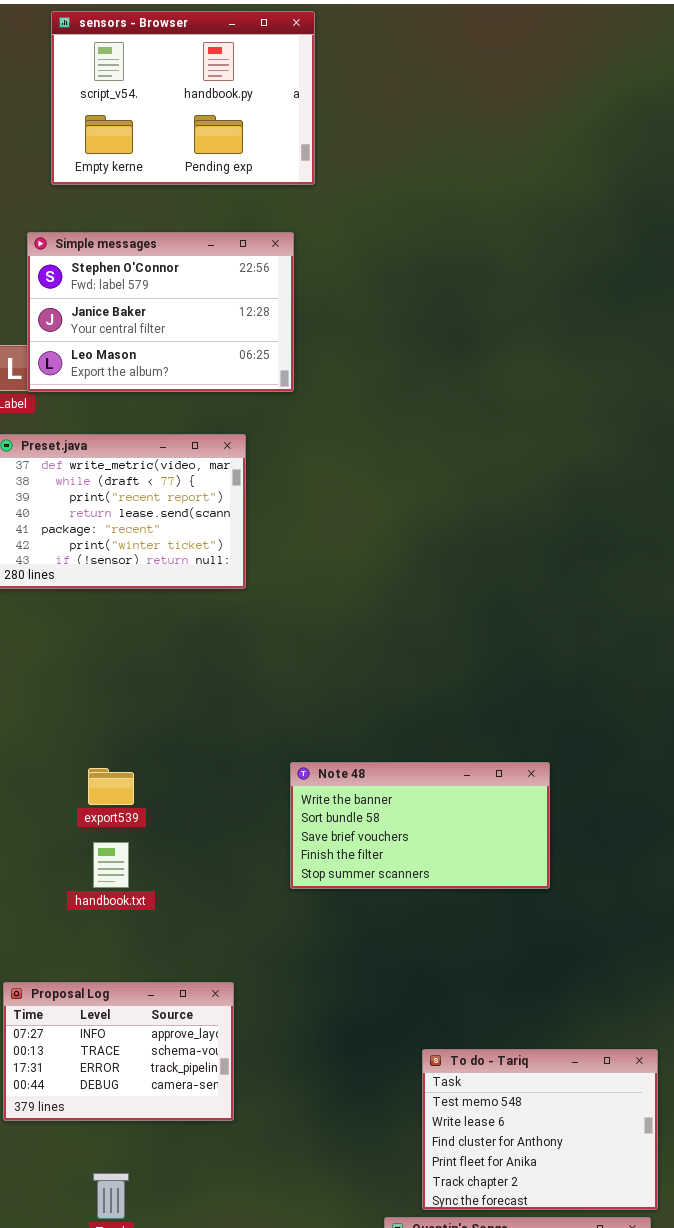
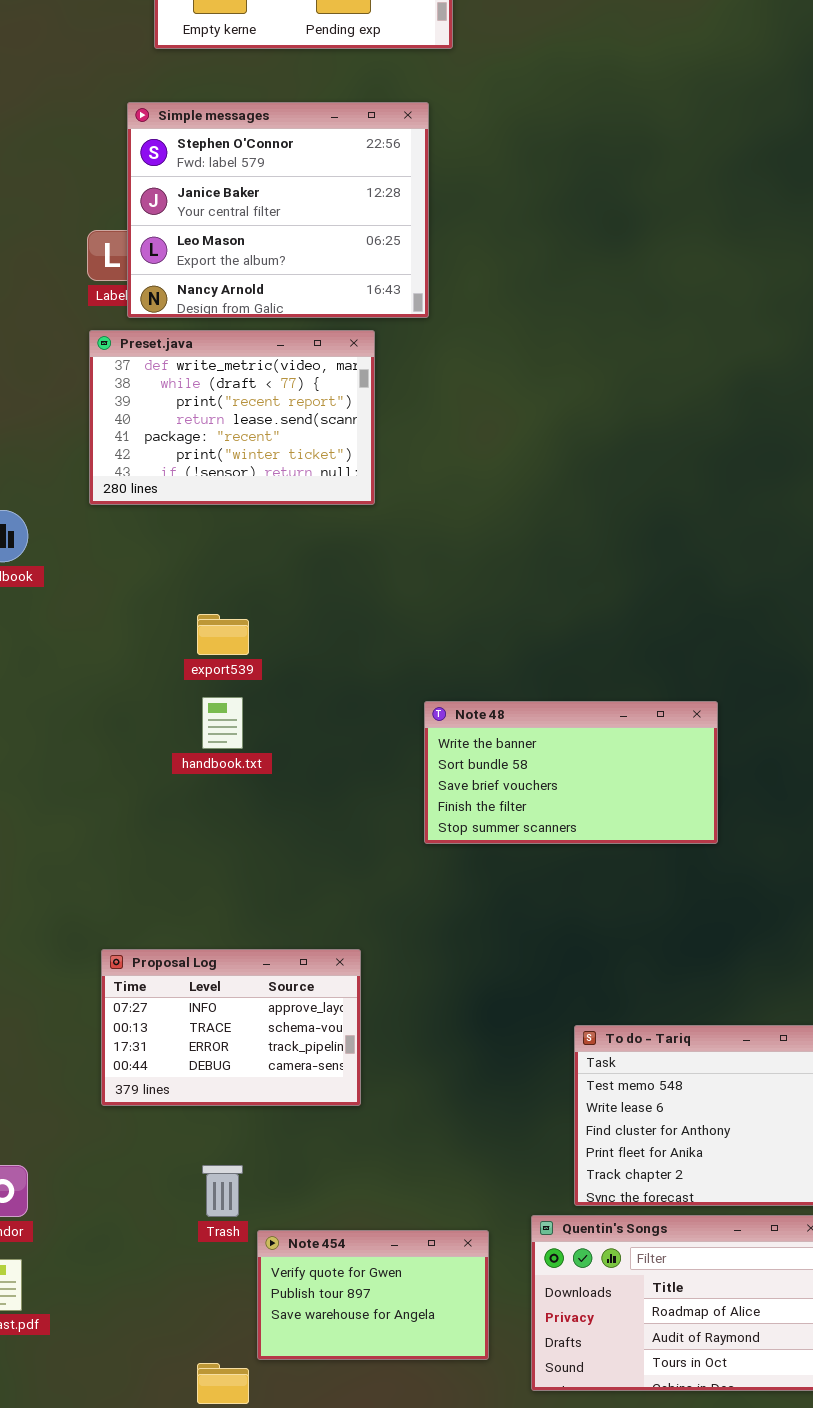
Simple messages: [27,232,294,392] -> [127,102,429,318], resized
export539: [88,768,134,805] -> [197,614,249,655], moved
handbook.txt: [93,842,129,888] -> [202,697,243,749], moved

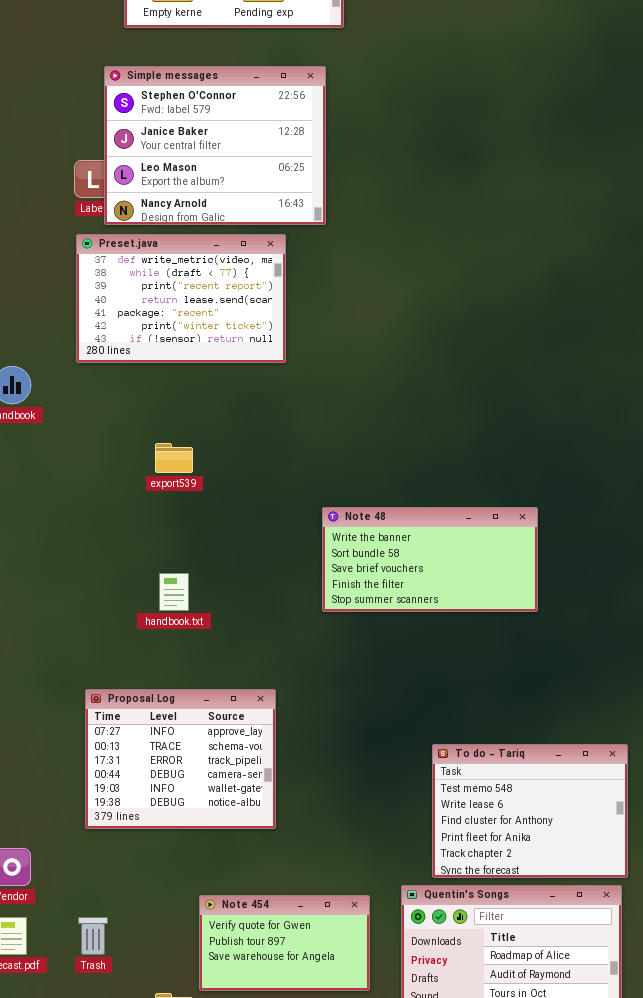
handbook.txt: [202,697,243,749] -> [159,573,189,611], moved
Proposal Log: [101,949,361,1106] -> [85,689,276,829], resized
Trash: [202,1165,243,1217] -> [78,917,108,955], moved

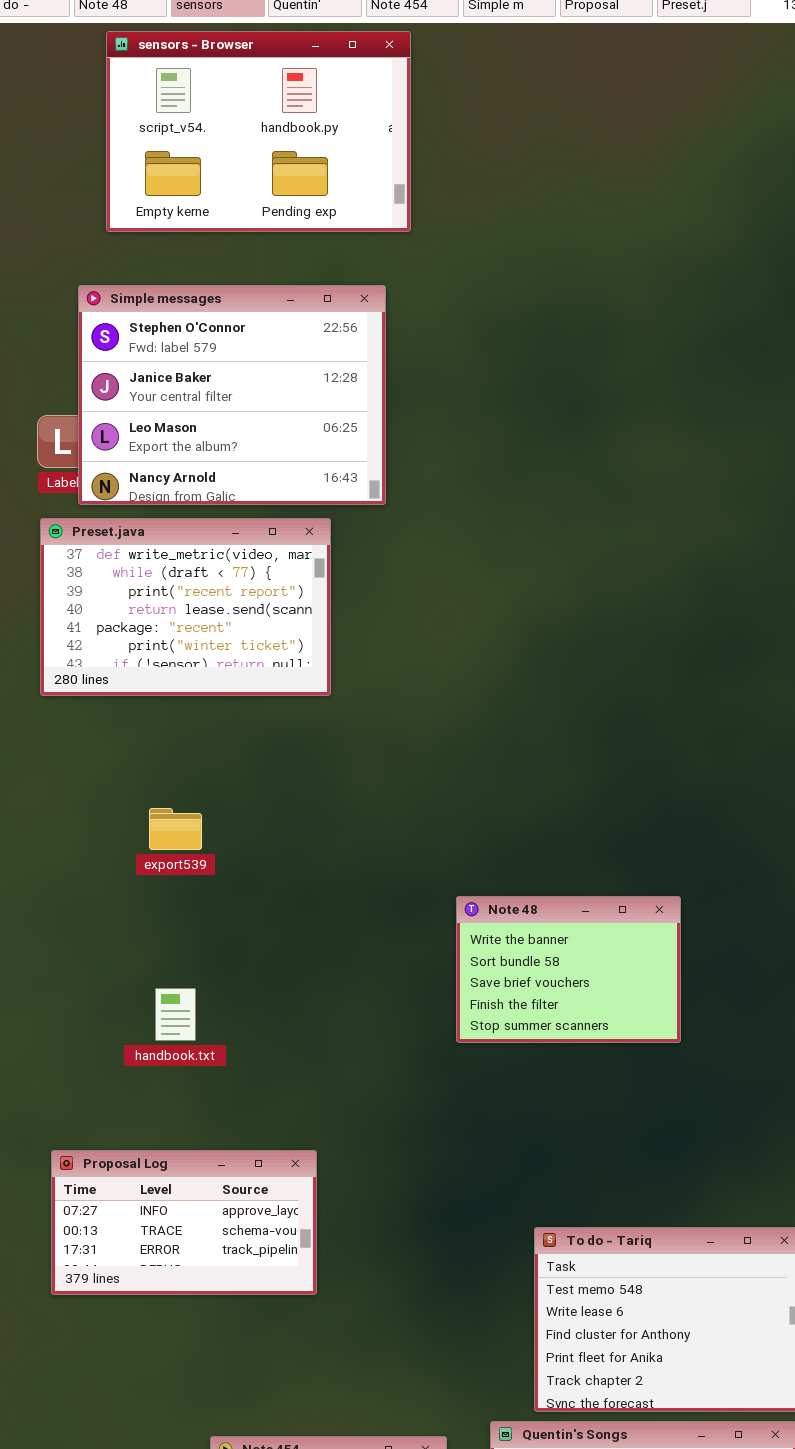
Note 48: [322,507,538,612] -> [456,896,681,1043], resized
Proposal Log: [85,689,276,829] -> [51,1150,317,1295], resized

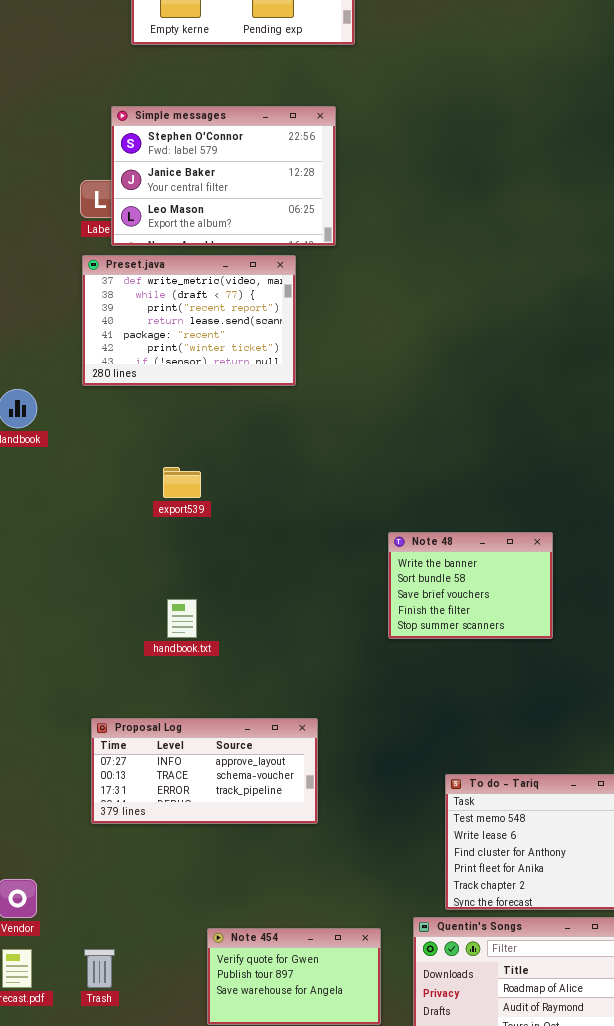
Simple messages: [78,285,386,505] -> [111,106,336,246], resized
Proposal Log: [51,1150,317,1295] -> [91,718,318,824], resized

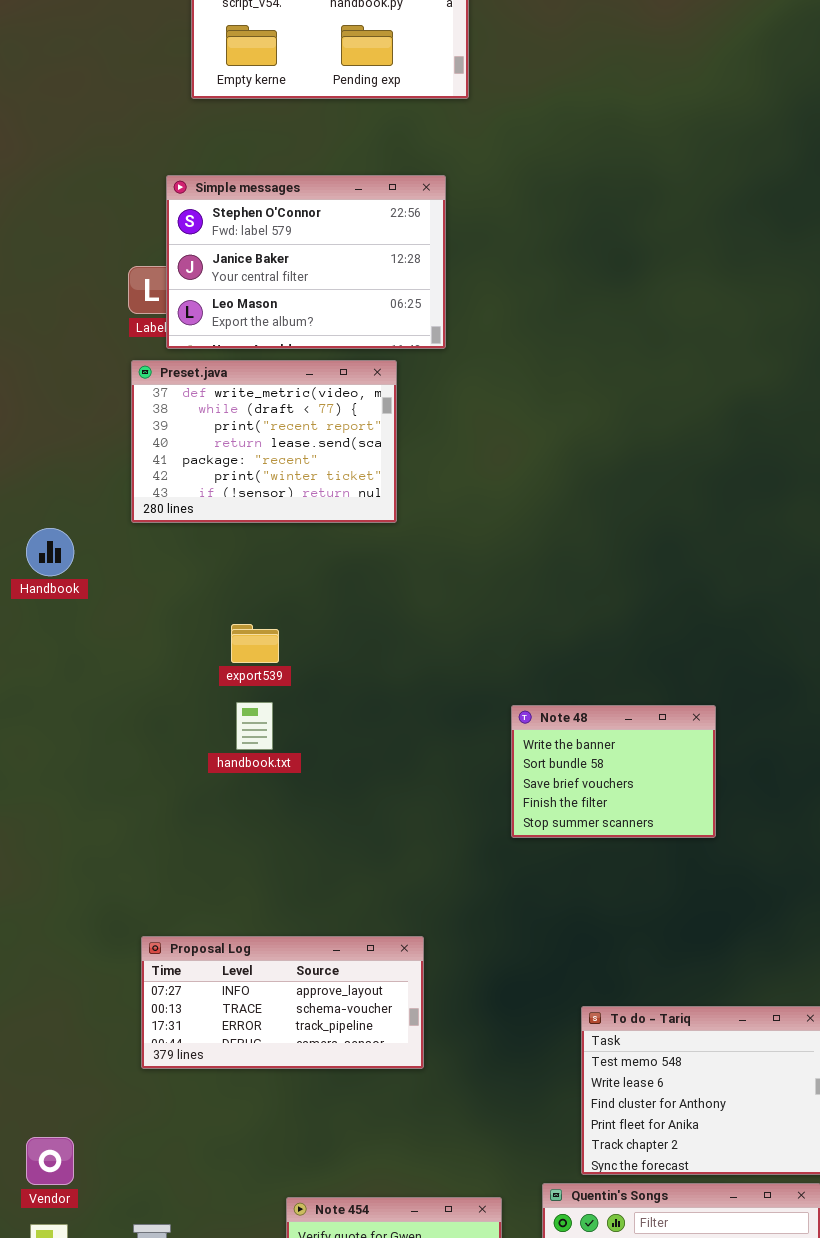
handbook.txt: [167,599,197,638] -> [236,702,273,750], moved

